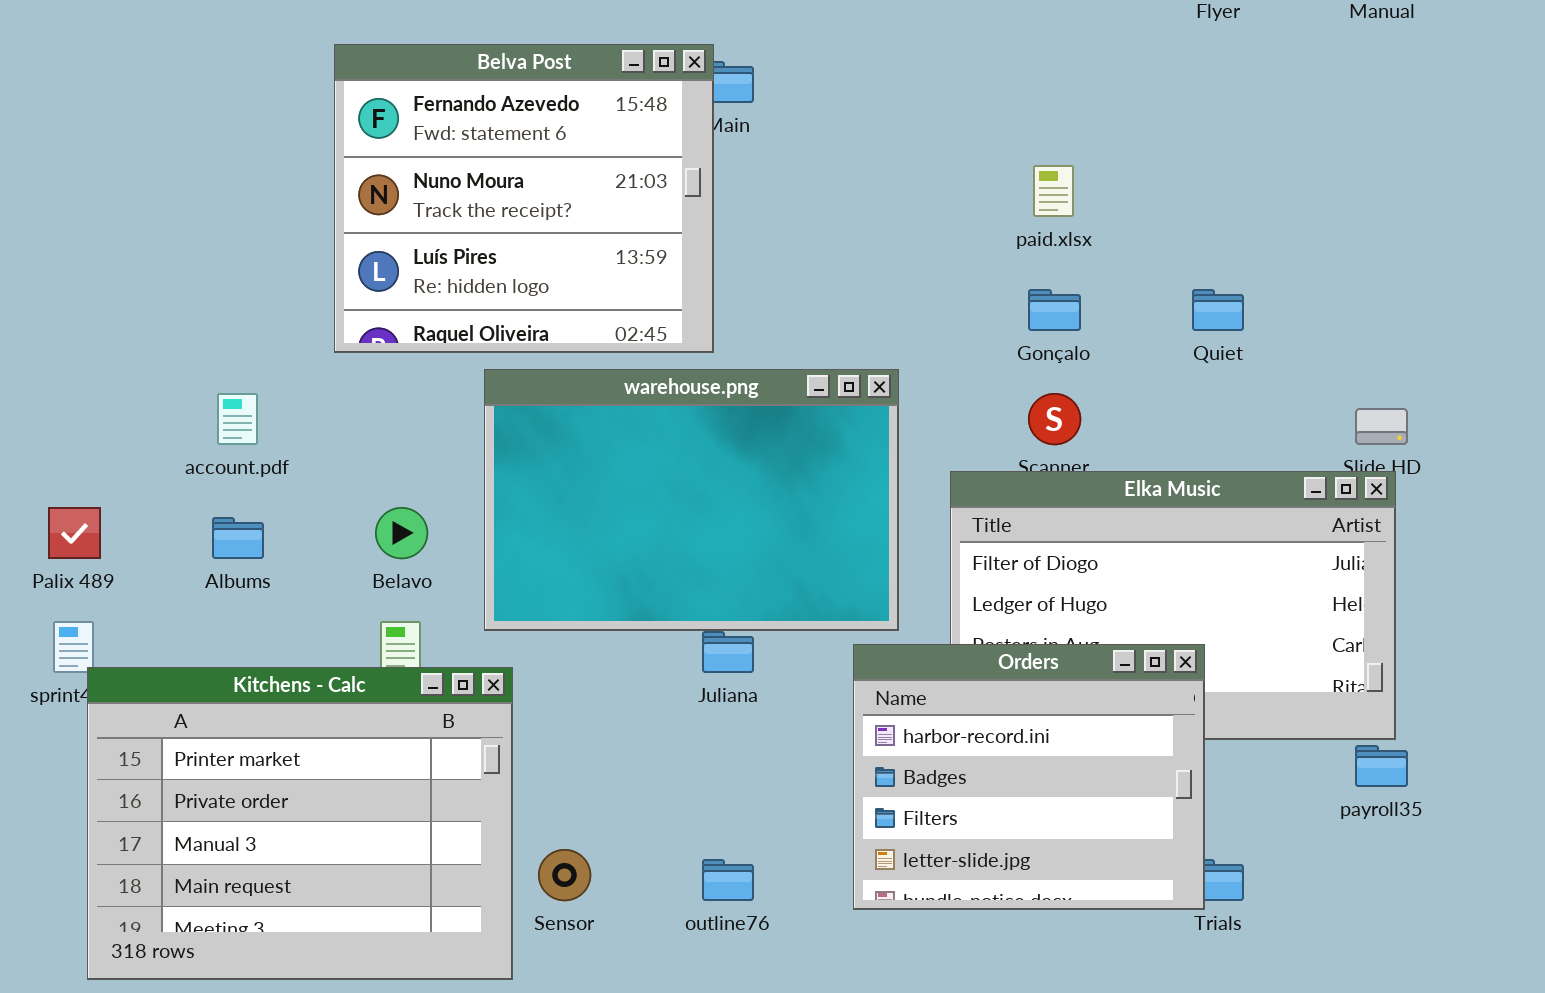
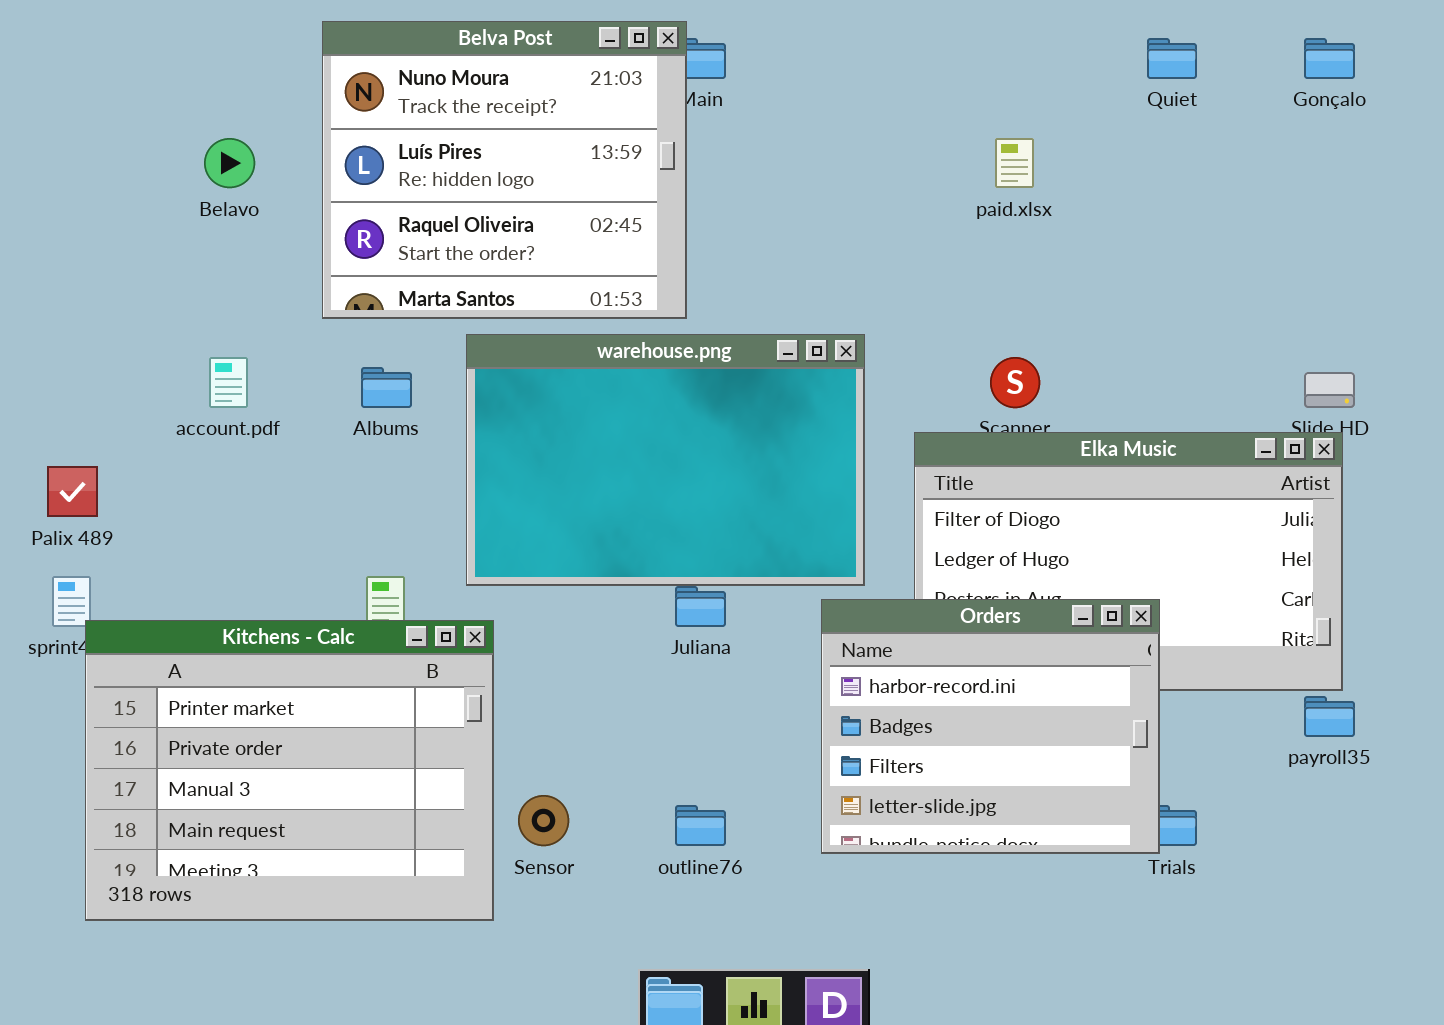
Belva Post: [334,44,714,353] -> [322,21,687,319], scrolled down 1 row
Gonçalo: [1028,289,1081,331] -> [1304,38,1355,79], moved
Quiet: [1192,289,1244,331] -> [1147,38,1197,79], moved
Belavo: [375,507,428,559] -> [204,138,255,188], moved
Albums: [212,517,264,559] -> [361,367,412,408], moved

